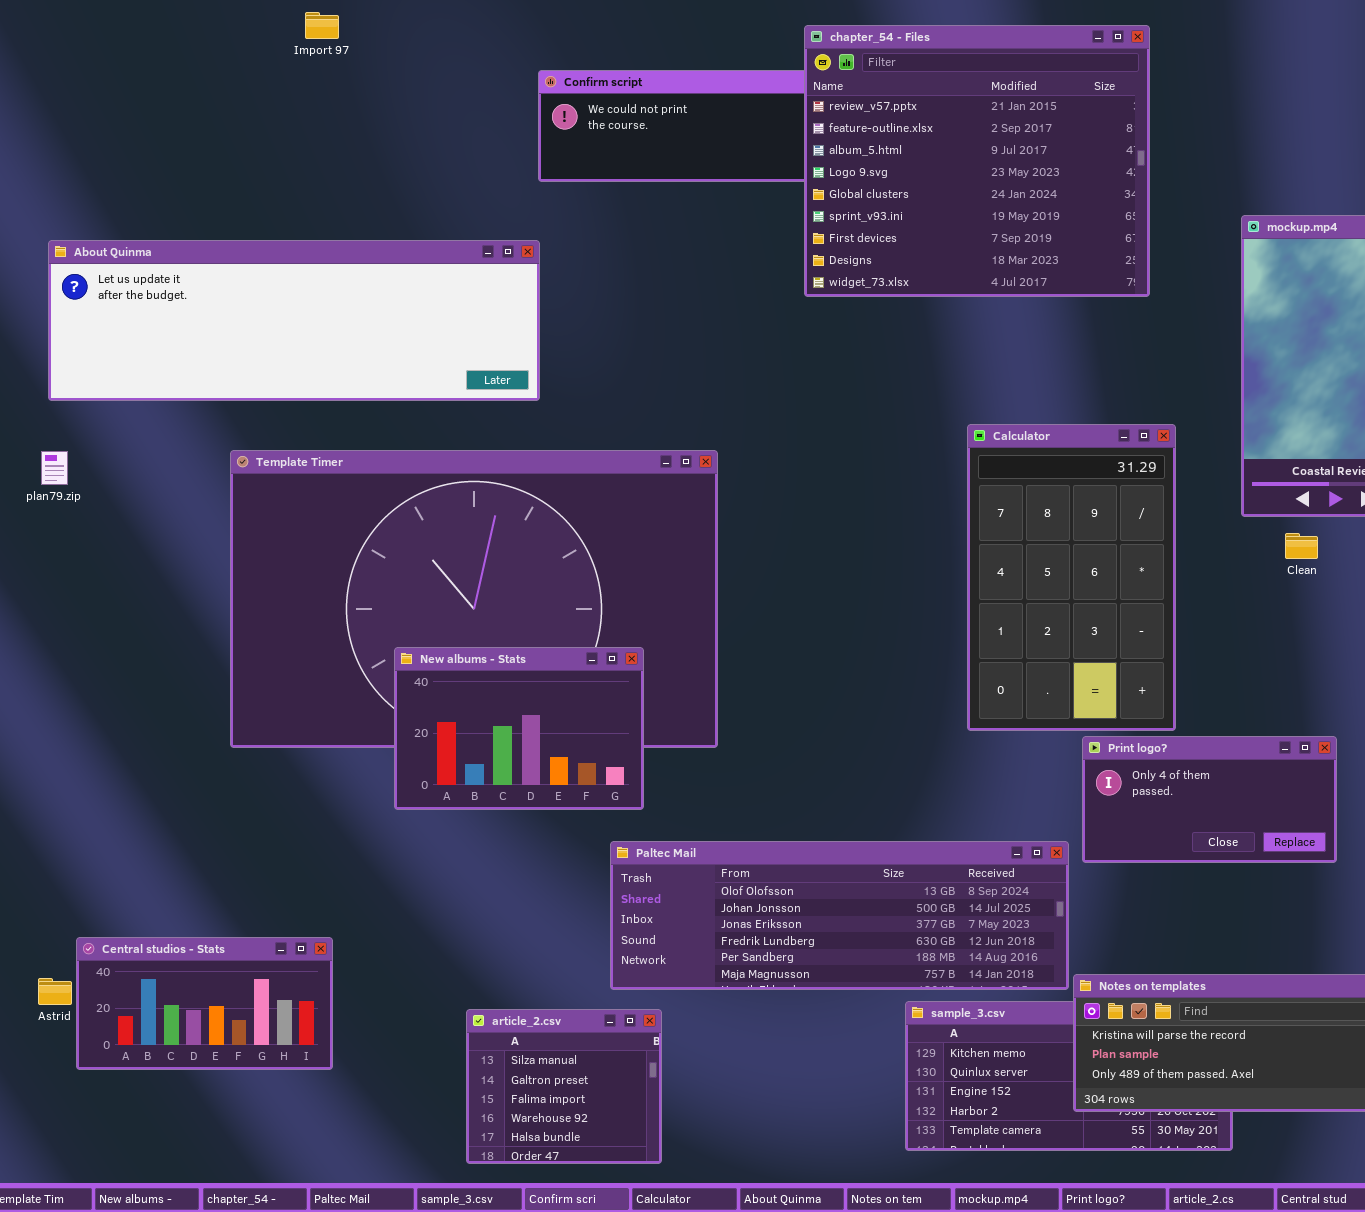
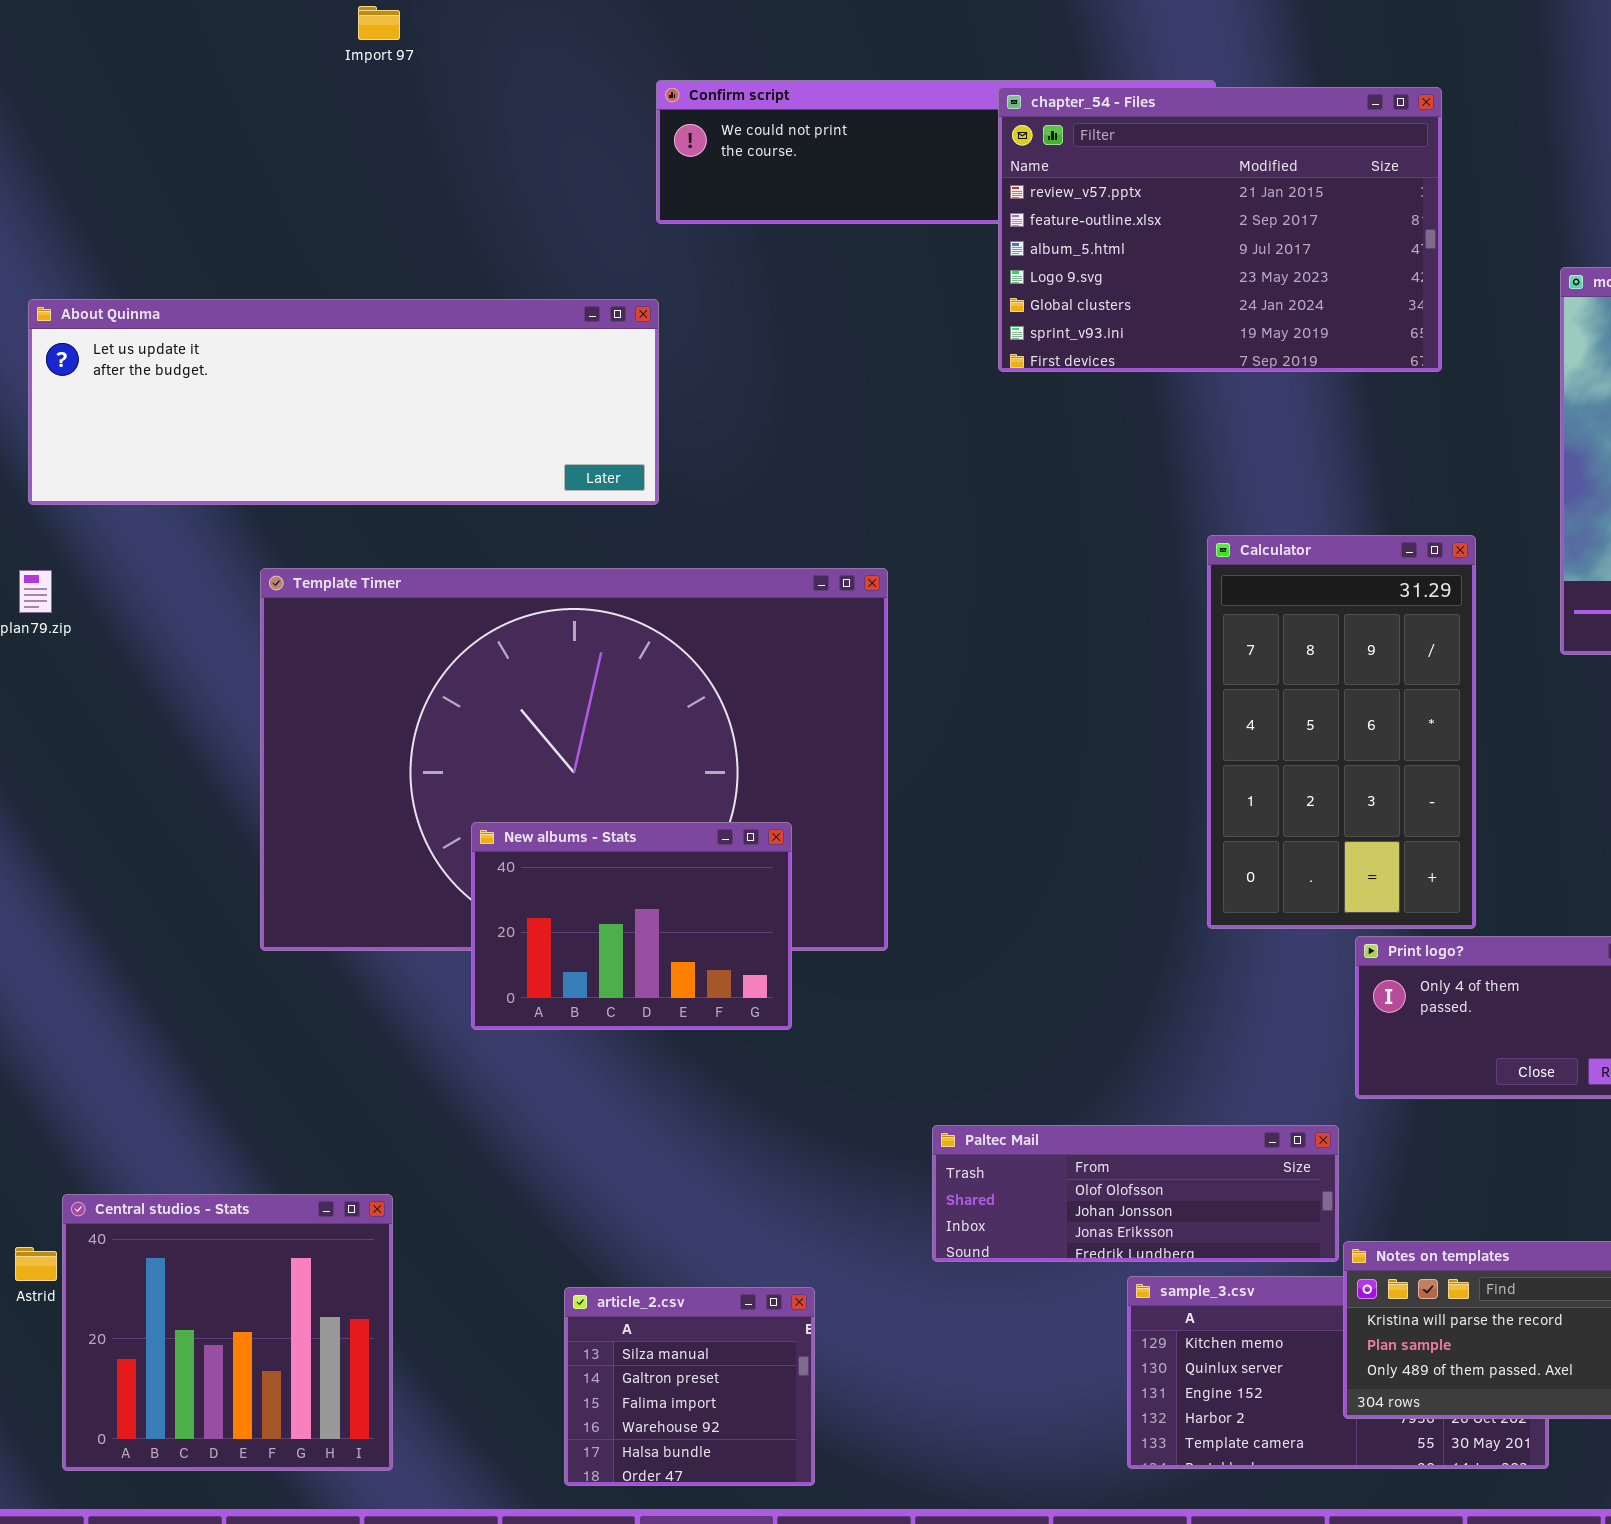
chapter_54 - Files: [804,25,1150,297] -> [998,87,1442,372], resized
Paltec Mail: [610,841,1069,990] -> [932,1125,1339,1262], resized
Central studios - Stats: [76,937,333,1070] -> [62,1194,393,1471], resized

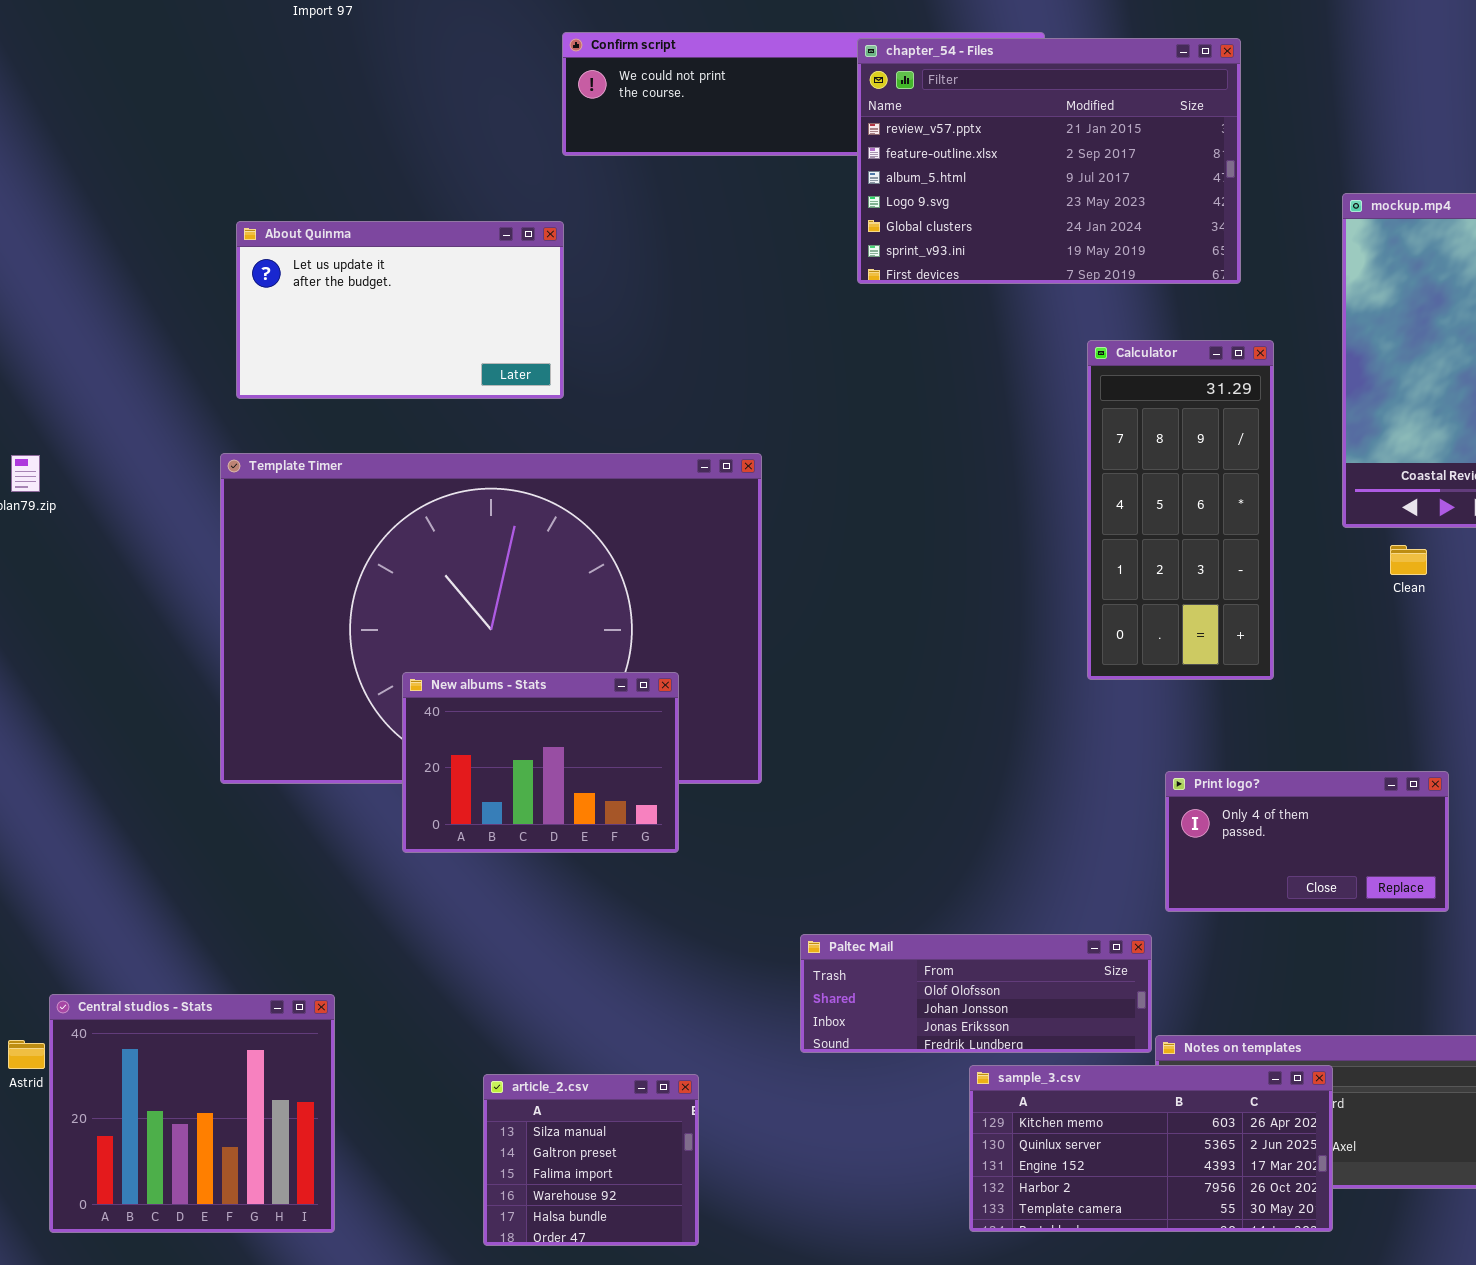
About Quinma: [28,299,659,505] -> [236,221,564,399], resized
Calculator: [1207,535,1476,929] -> [1087,340,1274,680], moved, resized
sample_3.csv: [1127,1276,1549,1469] -> [969,1065,1333,1232], raised

